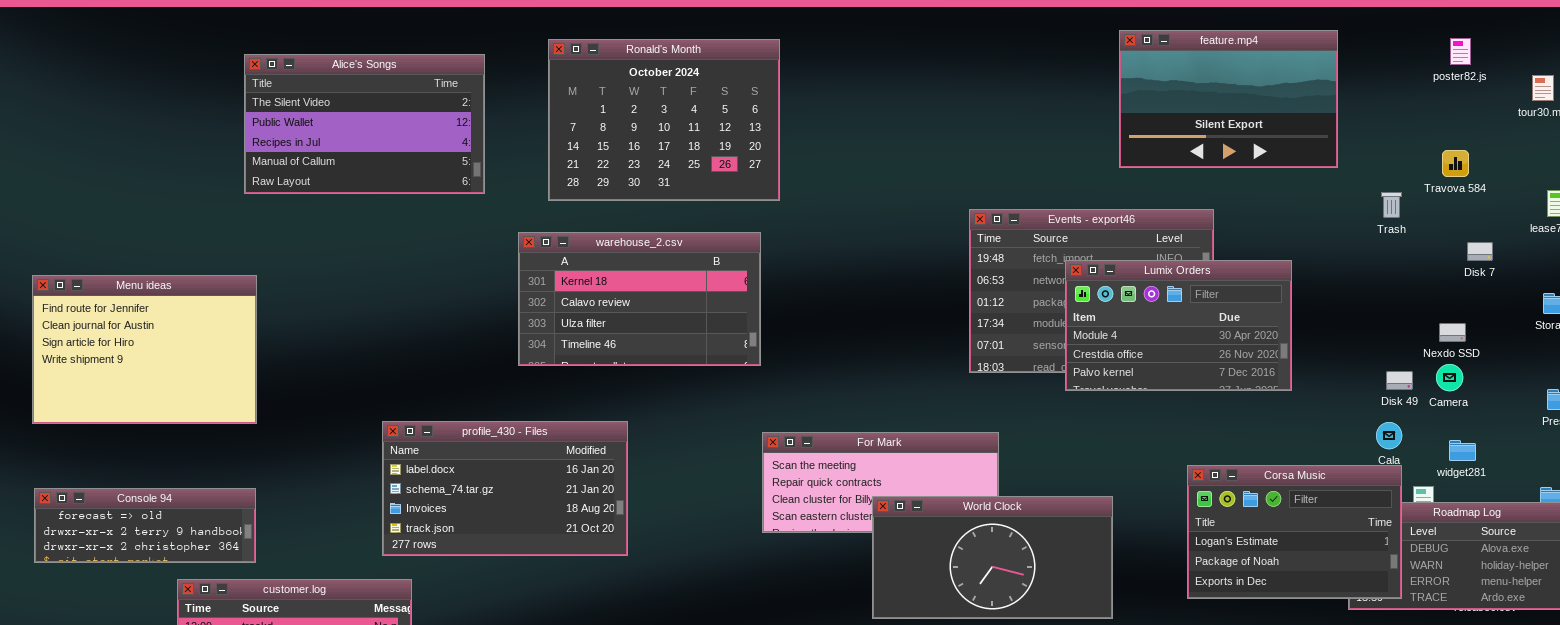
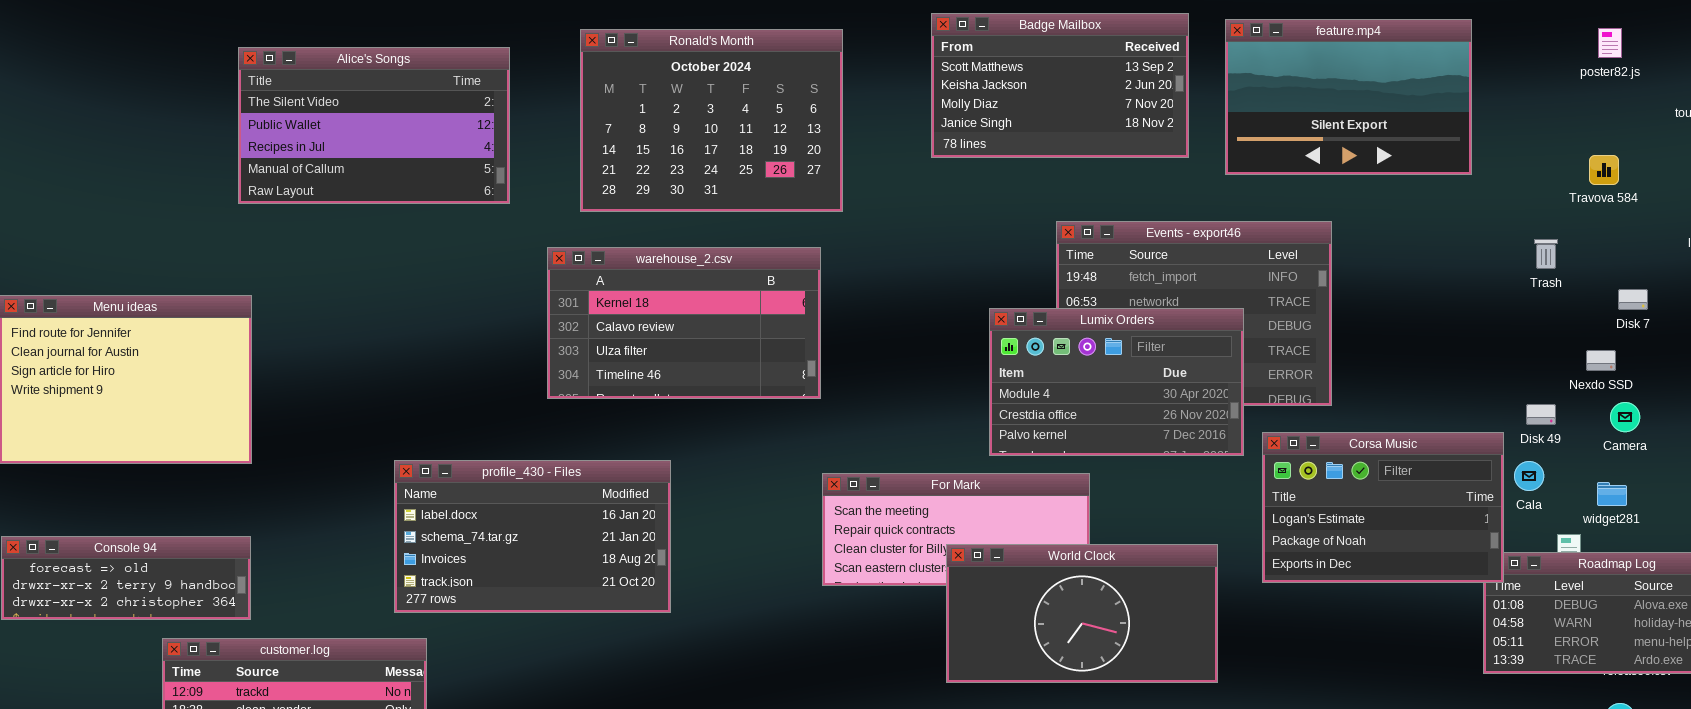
Badge Mailbox: none -> [931,13,1189,158], opened
Trash: [1381,192,1402,218] -> [1534,239,1558,269], moved
Disk 7: [1467,242,1493,261] -> [1618,289,1648,310], moved
Lumix Orders: [1065,260,1292,391] -> [989,308,1244,456], moved
Camera: [1436,364,1463,391] -> [1610,402,1640,432], moved
Corsa Music: [1187,465,1402,599] -> [1262,432,1504,583], moved

